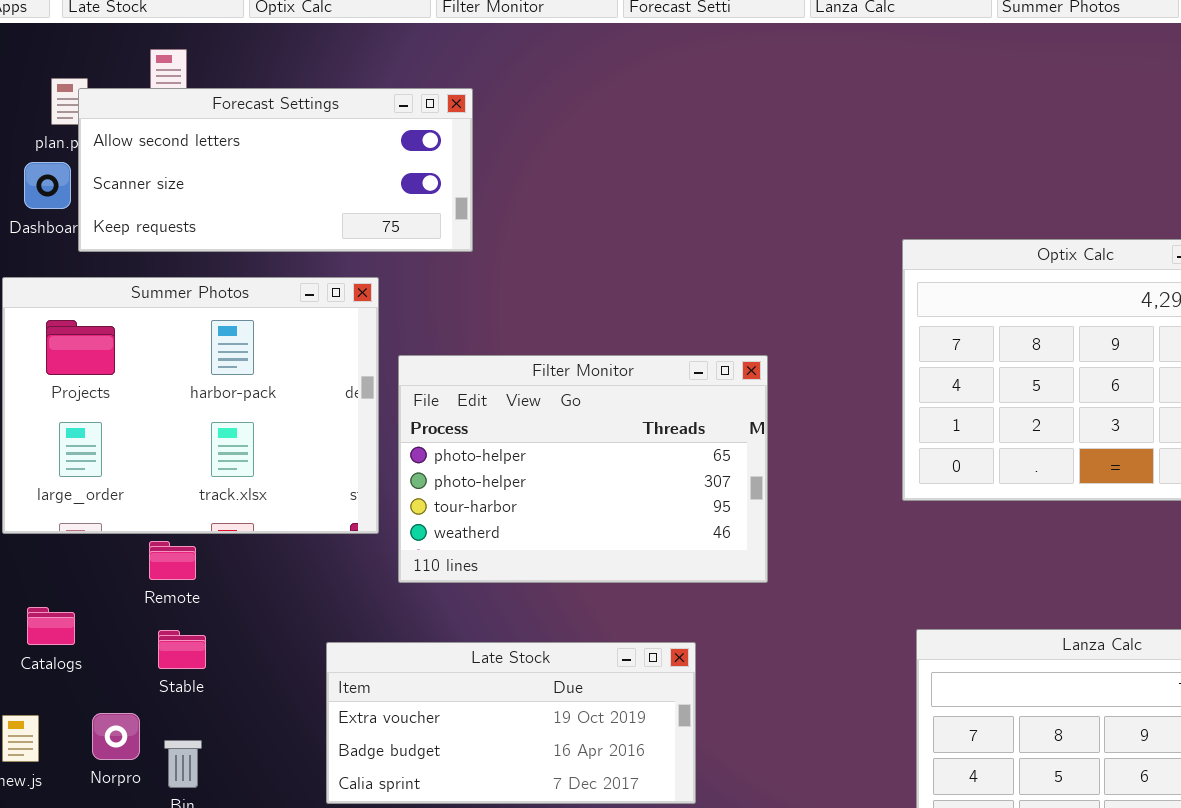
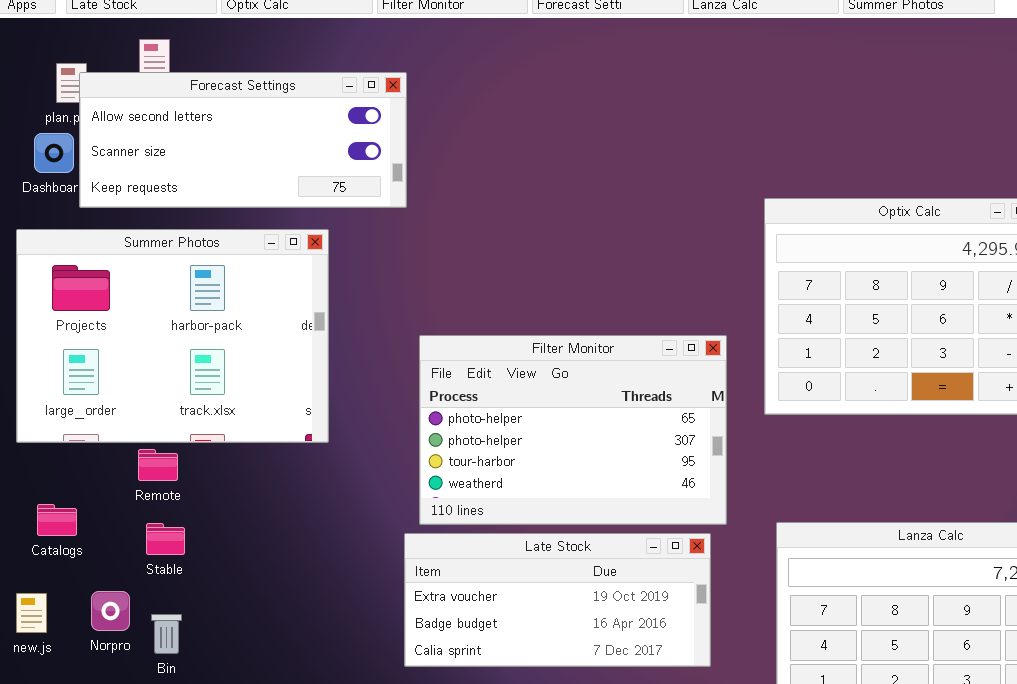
Filter Monitor: [398,355,768,583] -> [419,335,727,525], moved
Late Stock: [326,642,696,804] -> [404,533,711,667], moved

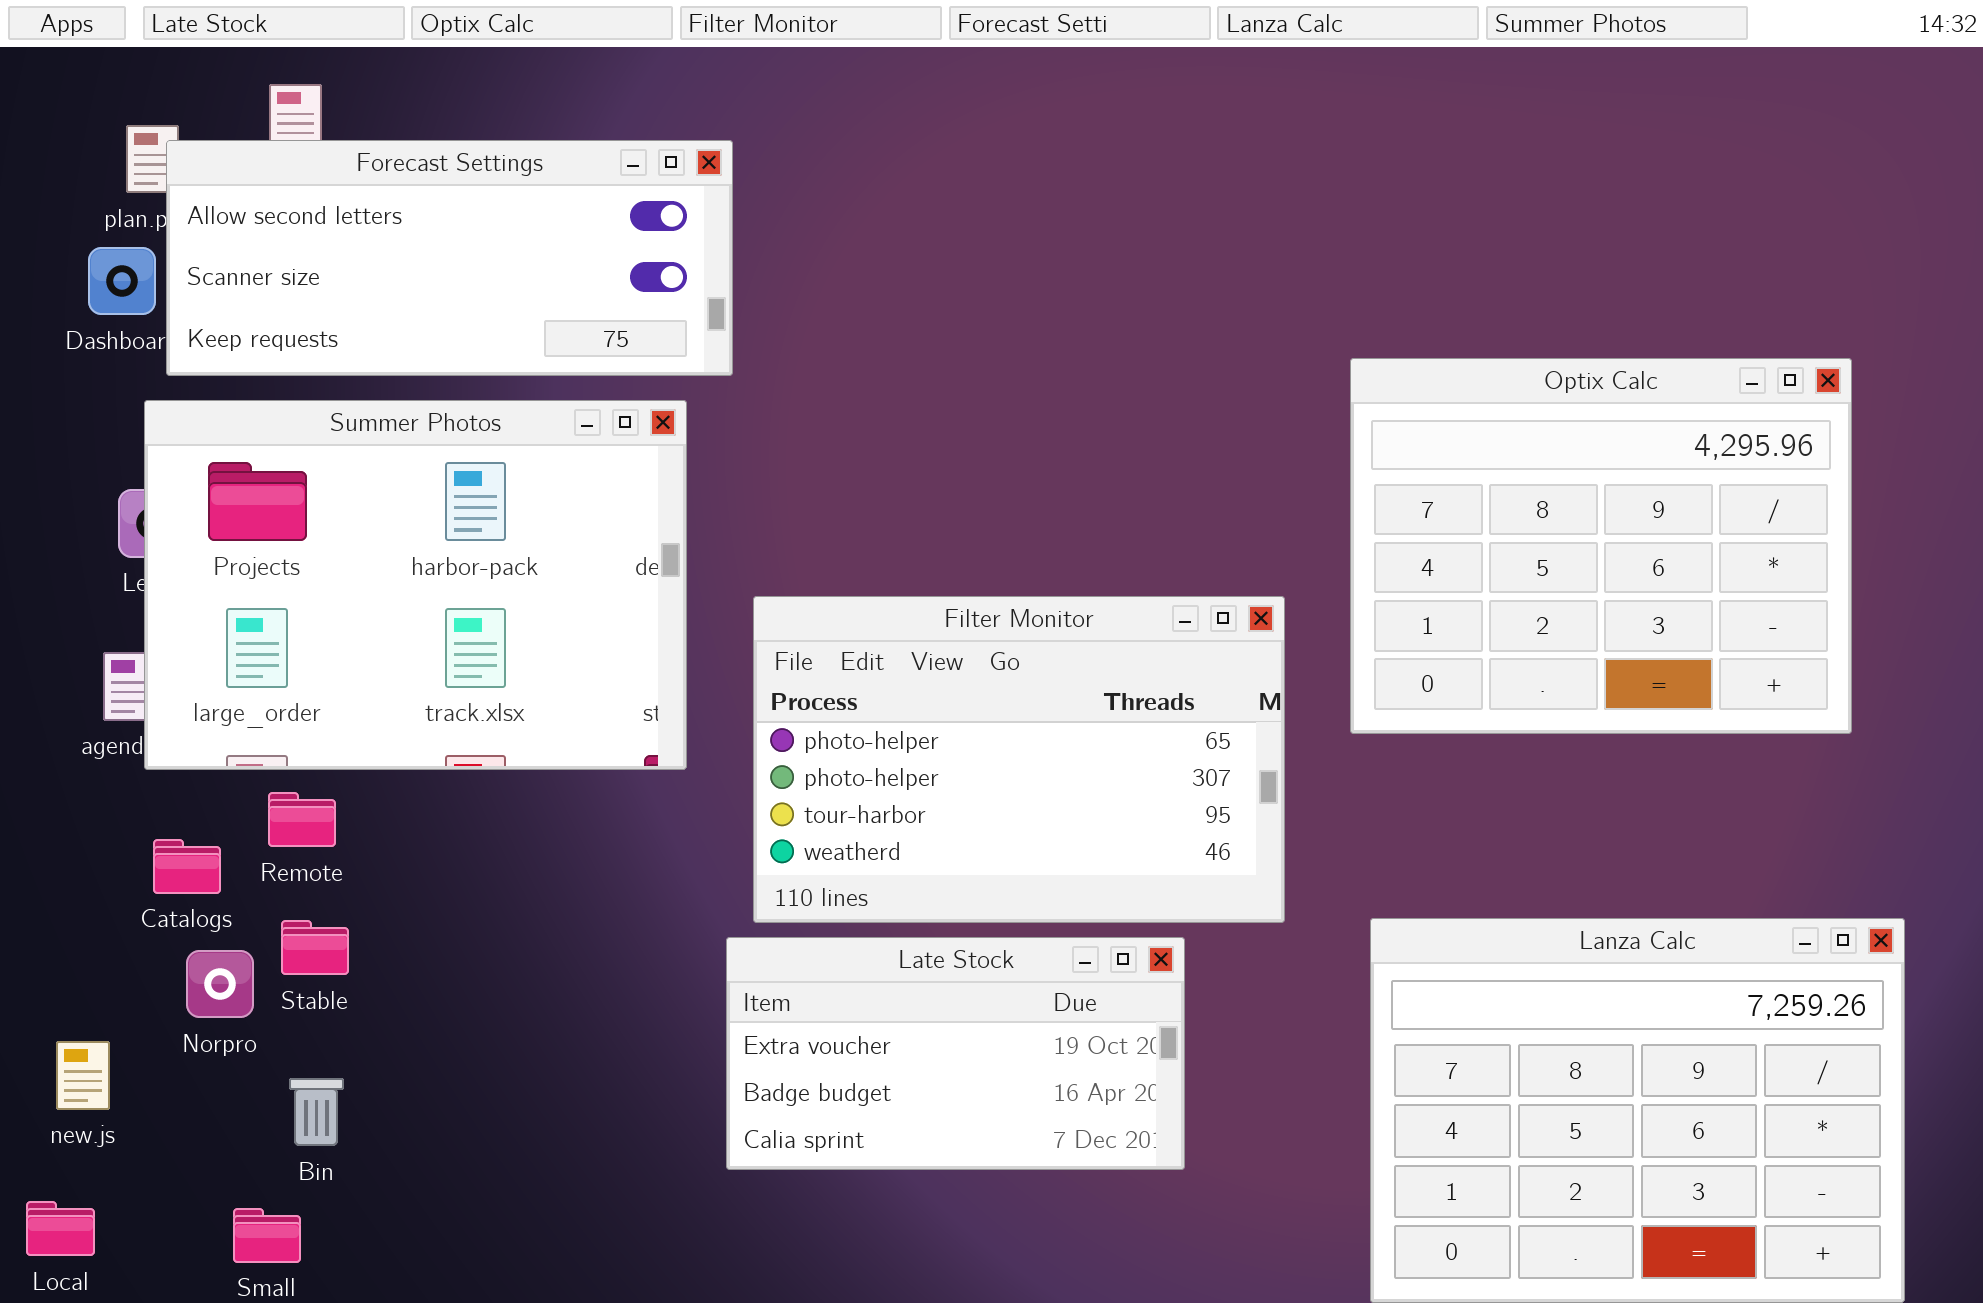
Summer Photos: [16,229,329,443] -> [144,400,687,770], moved
Catalogs: [37,504,77,536] -> [153,839,221,894], moved
Late Stock: [404,533,711,667] -> [726,937,1185,1170], resized
Norpro: [91,591,130,631] -> [186,950,254,1018], moved

